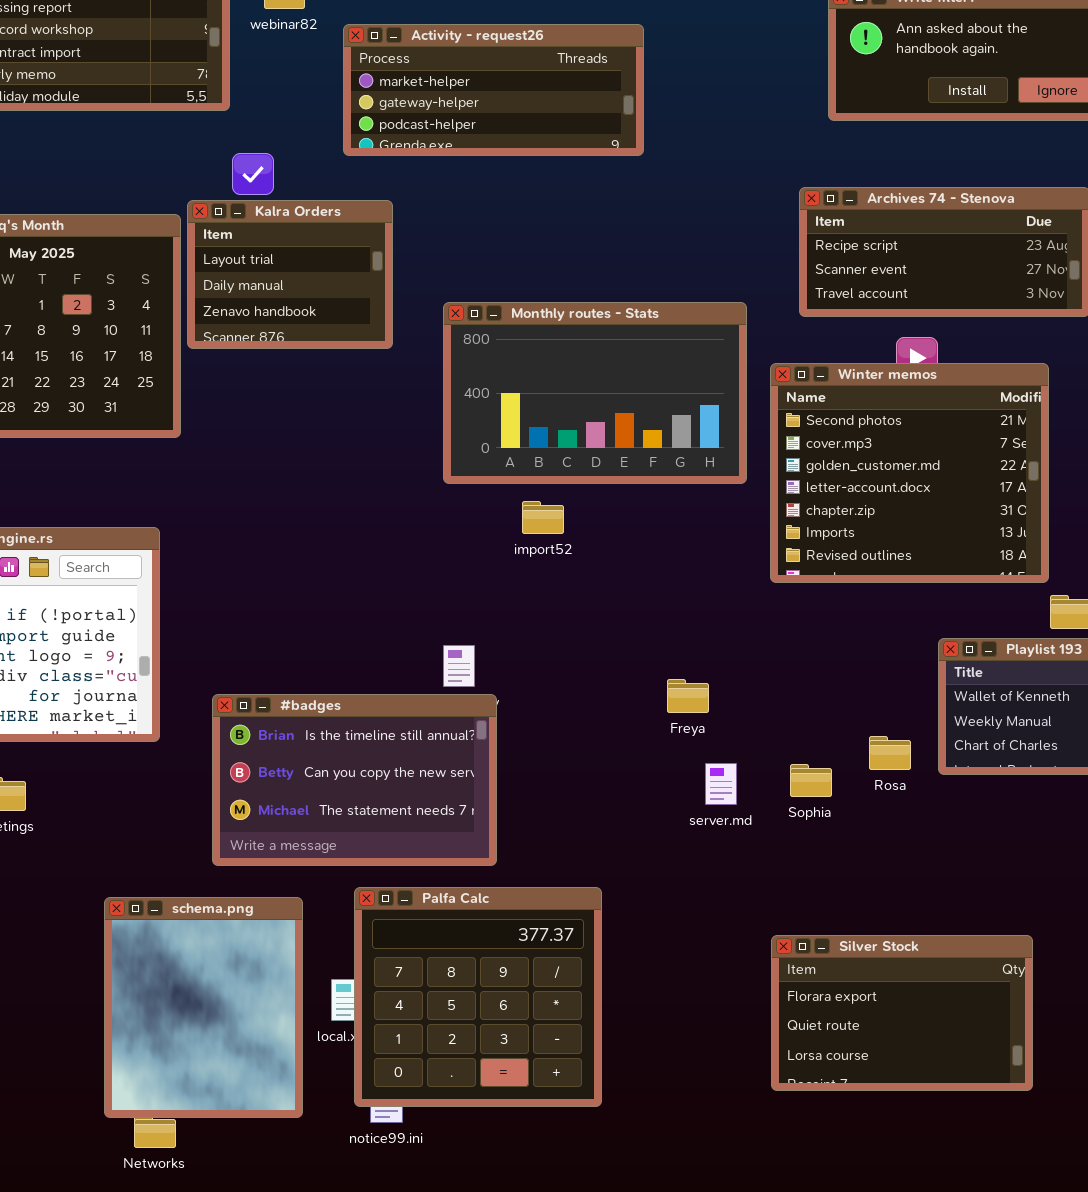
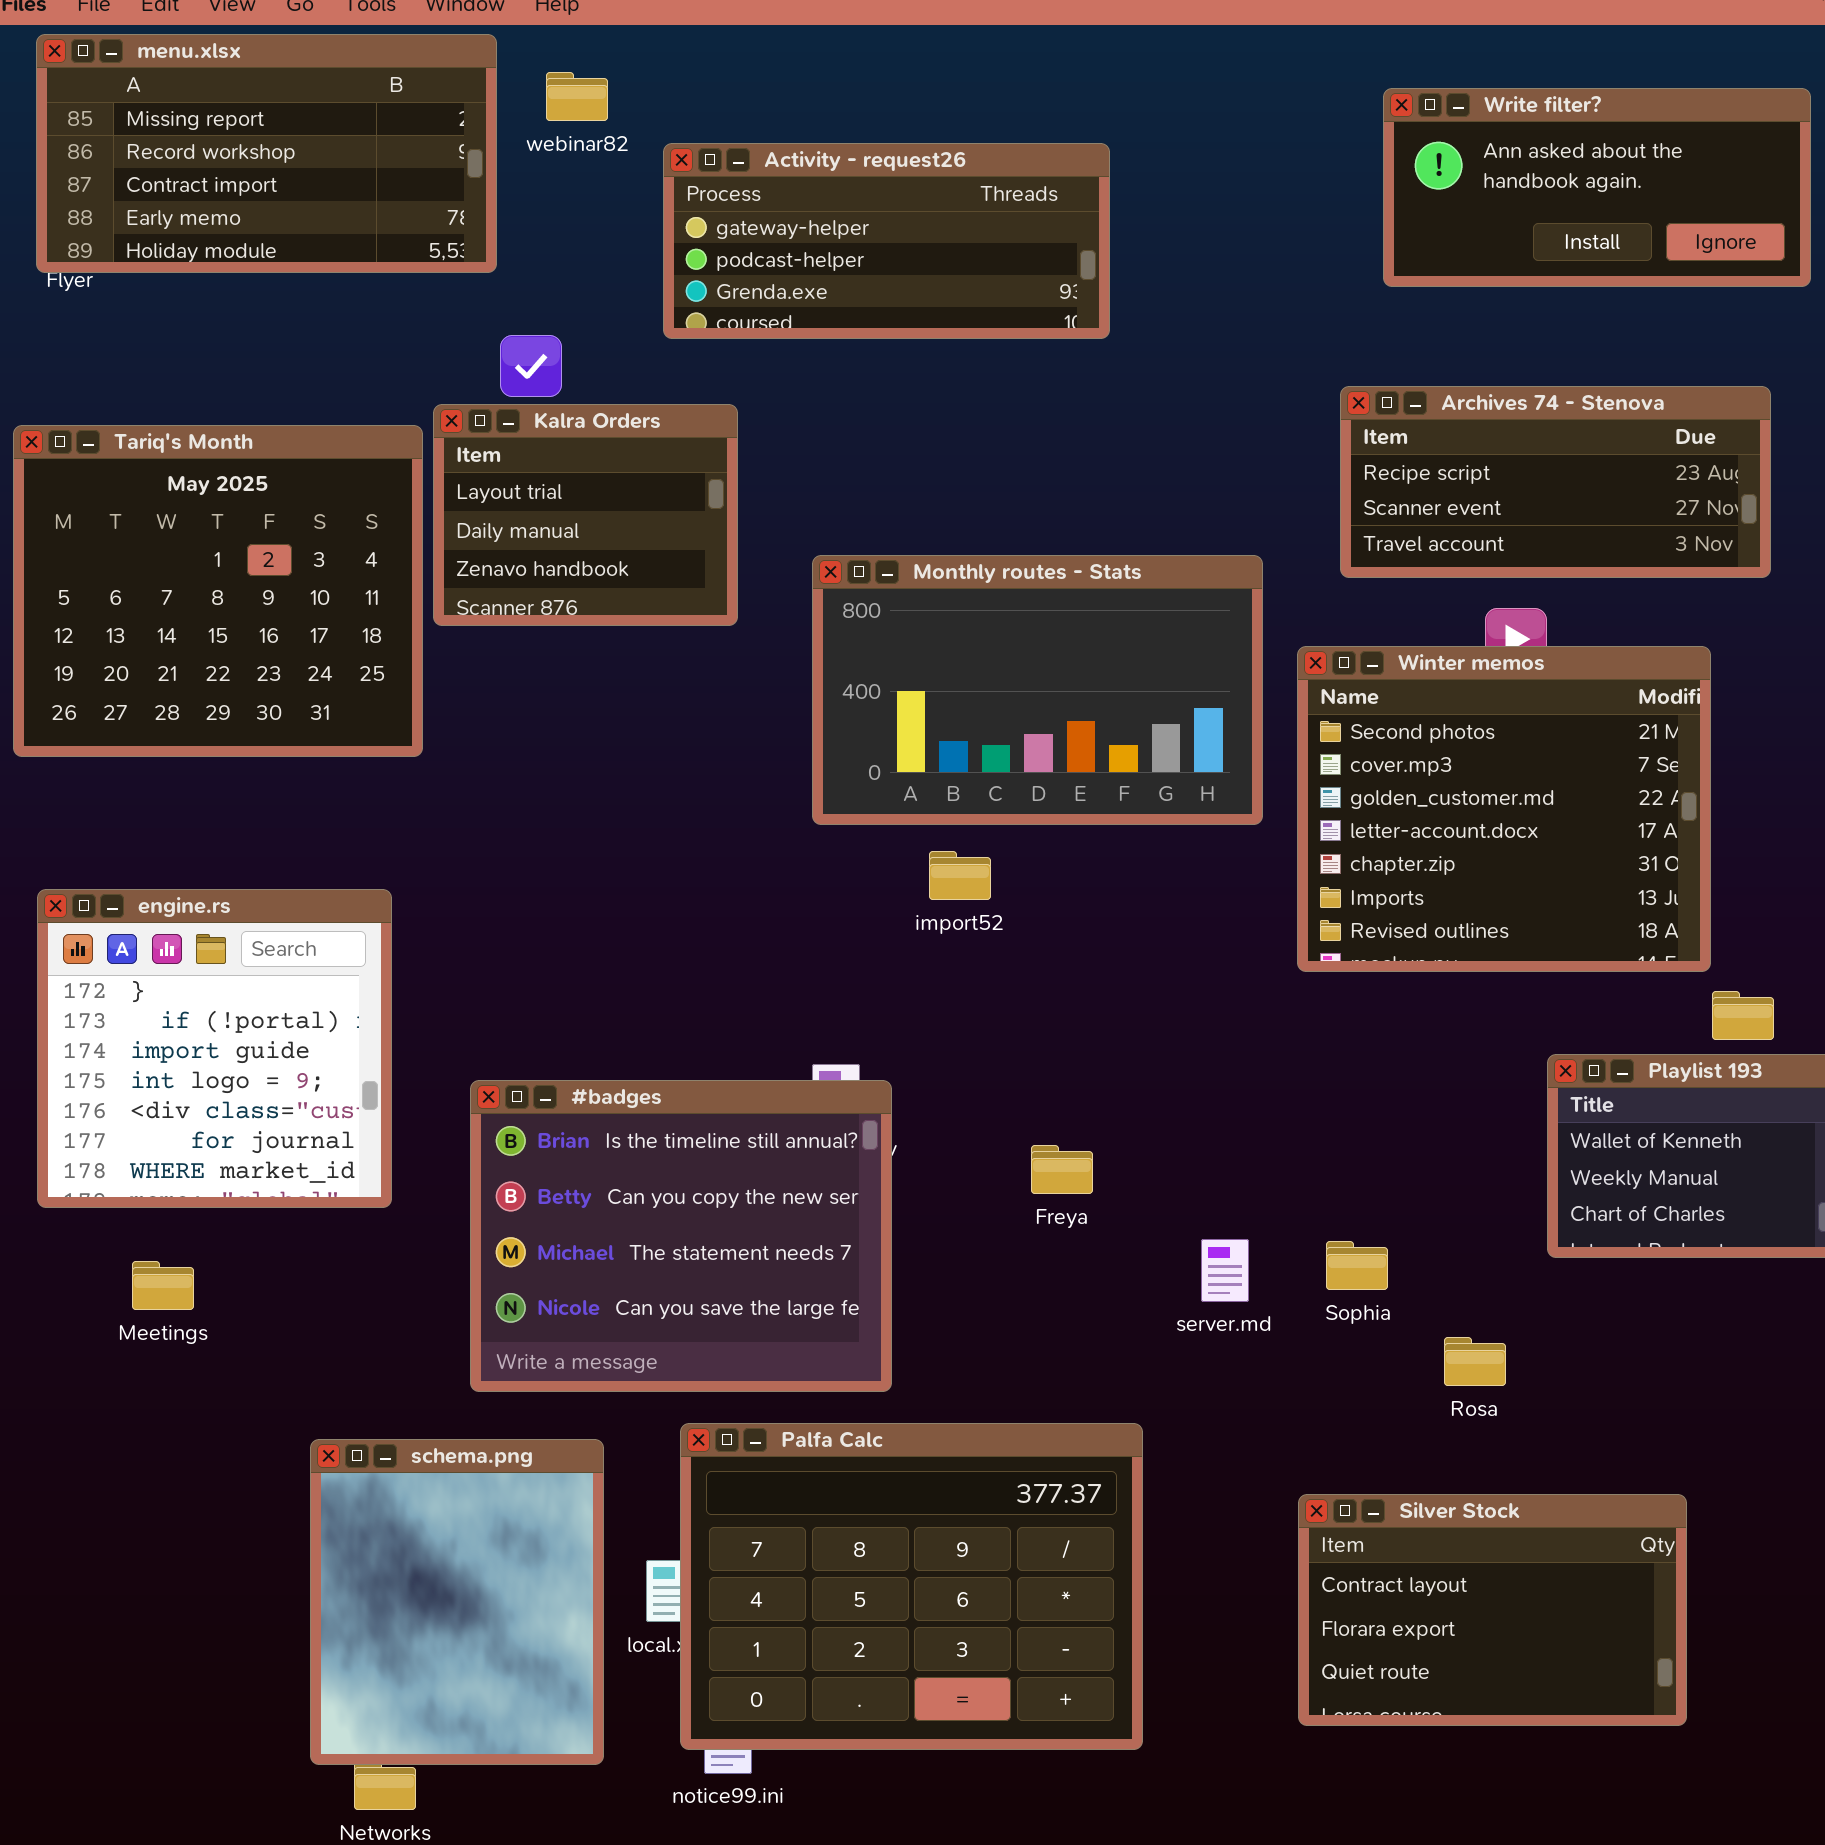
Activity - request26: [343,24,644,156] -> [663,143,1110,339], scrolled down 1 row
Freya: [667,679,709,713] -> [1031,1145,1093,1194], moved
#badges: [212,694,497,866] -> [470,1080,892,1392], resized
Rosa: [869,736,911,770] -> [1444,1337,1506,1386], moved
Palfa Calc: [354,887,602,1107] -> [680,1423,1143,1750], resized
Silver Stock: [771,935,1033,1091] -> [1298,1494,1687,1726], scrolled up 1 row

